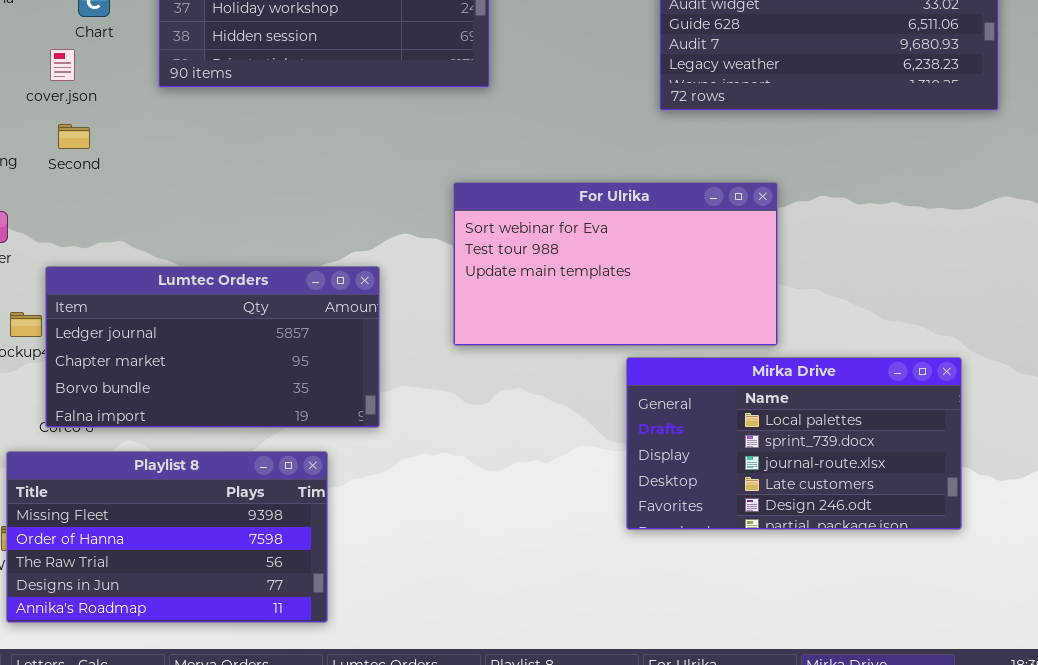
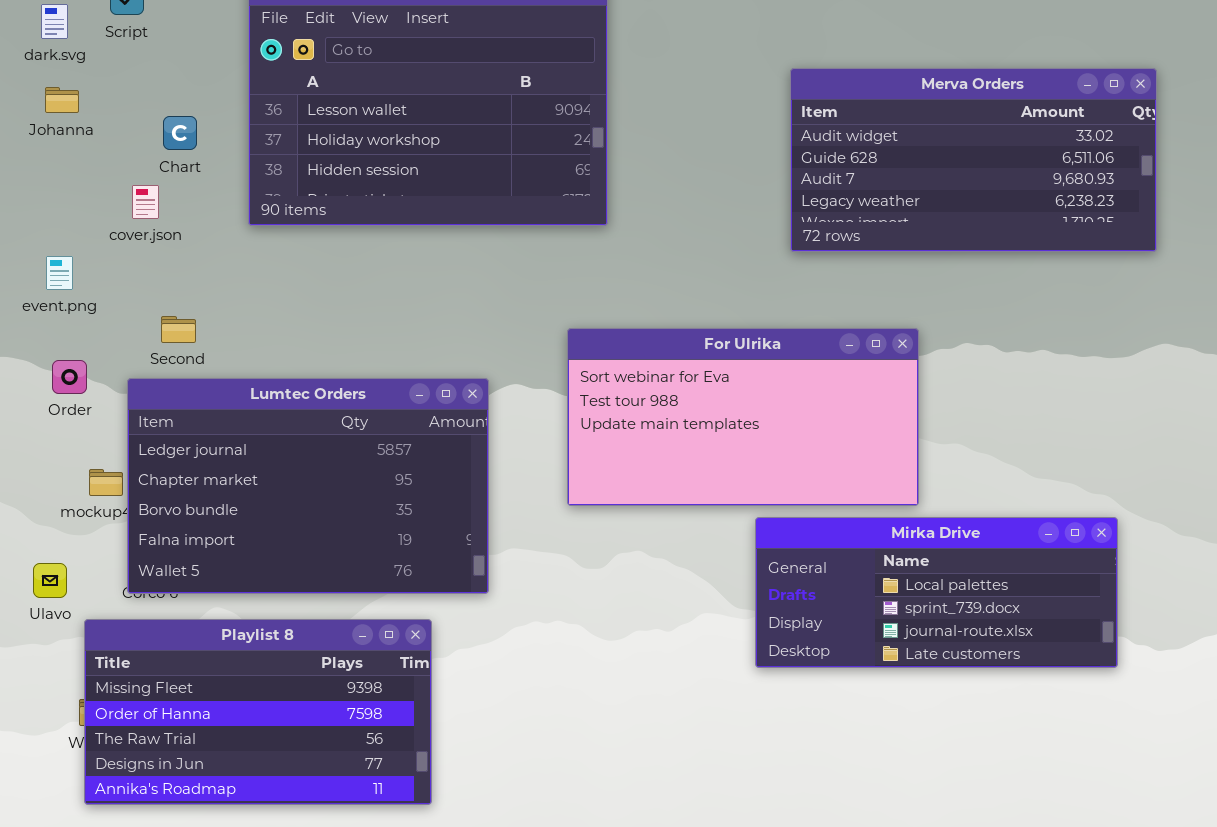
Second: [58,124,90,149] -> [161,316,196,343], moved
Lumtec Orders: [45,266,380,428] -> [127,378,489,594], resized
Mirka Drive: [626,357,962,530] -> [755,517,1118,668], resized

